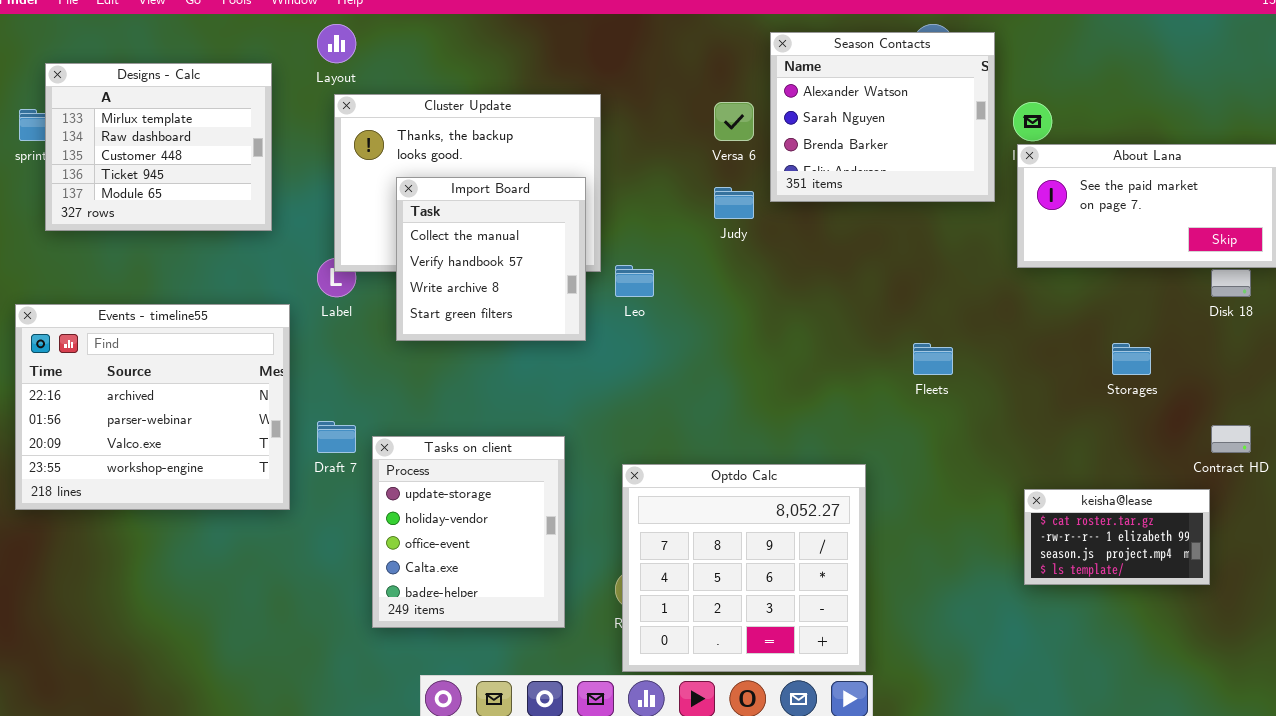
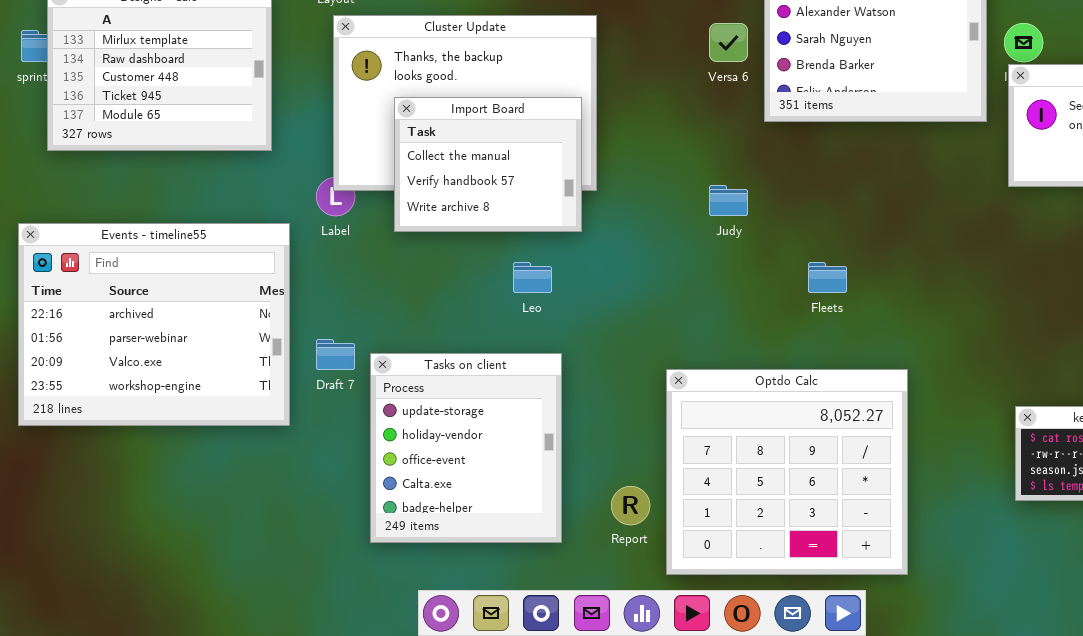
Import Board: [396,177,586,341] -> [394,97,582,232], resized
Judy: [714,187,754,219] -> [709,185,748,216], moved
Leo: [615,265,654,297] -> [513,262,552,293], moved
Fleets: [913,343,953,375] -> [808,262,847,293], moved
Optdo Calc: [622,464,866,672] -> [666,369,908,575], moved

